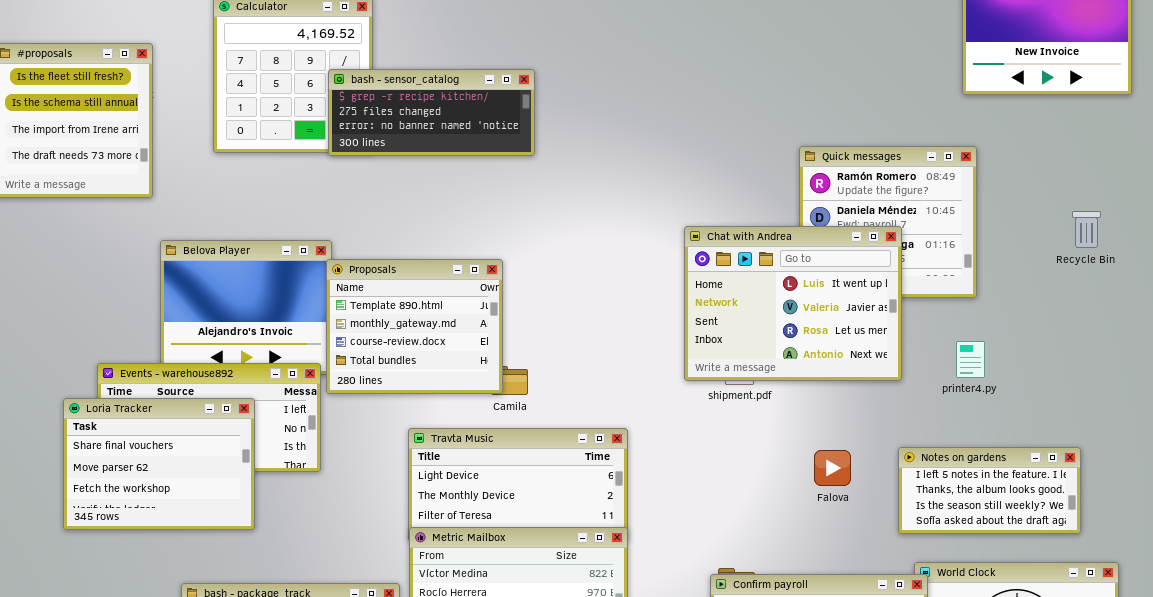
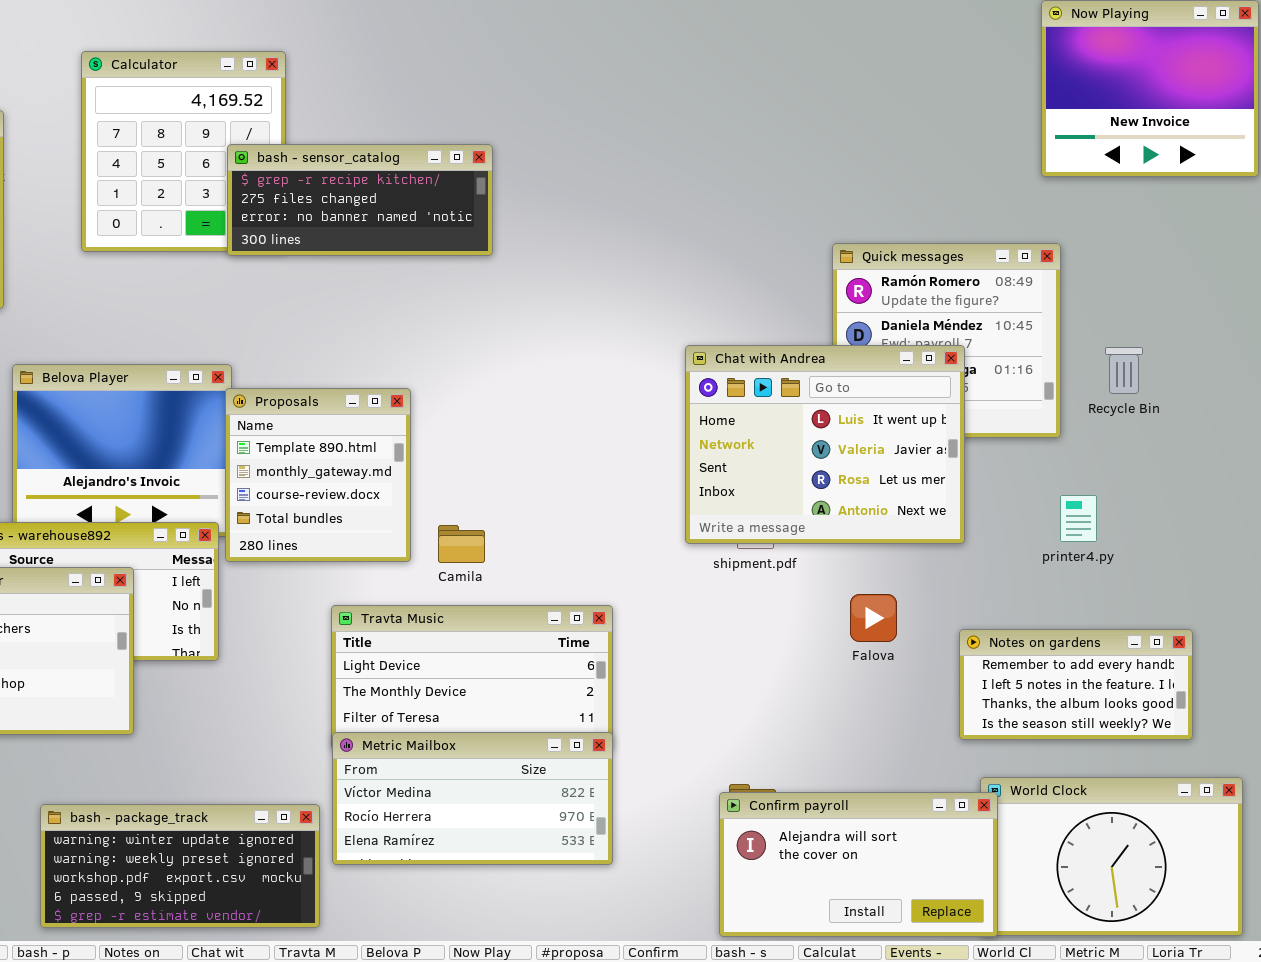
Recycle Bin: [1072,211,1101,248] -> [1105,347,1143,394], moved
Proposals: [326,259,503,394] -> [225,388,411,562], resized
printer4.py: [956,341,985,378] -> [1060,495,1097,542], moved
Notes on gardens: [898,447,1081,534] -> [959,629,1193,740], scrolled up 1 row
Falova: [814,450,851,486] -> [850,594,897,642], moved

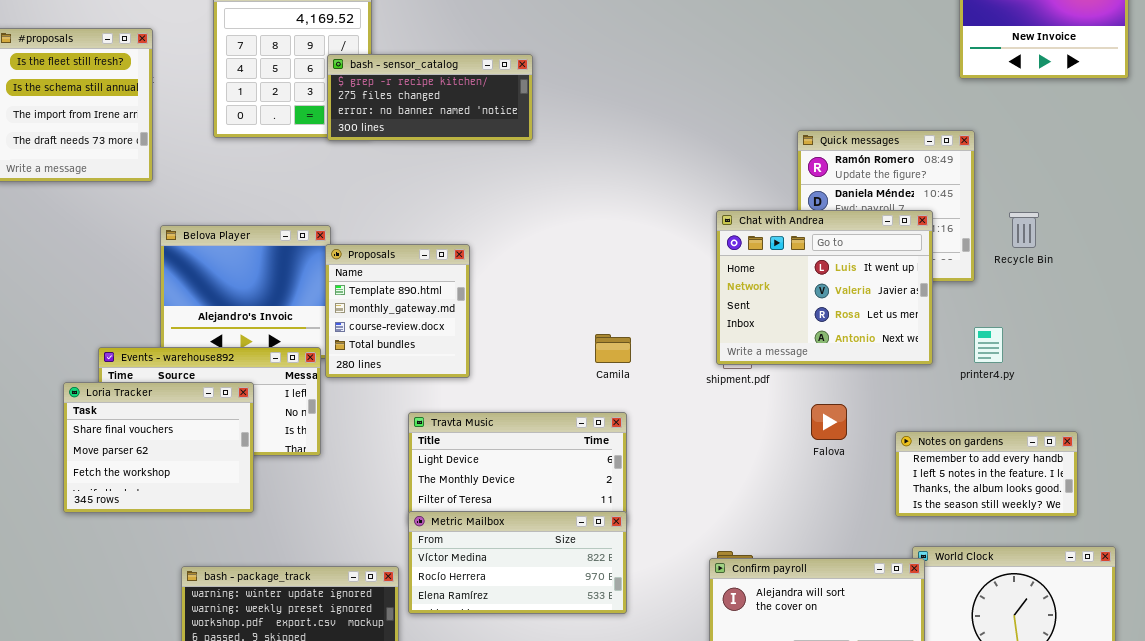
Chat with Andrea: [685,345,965,544] -> [716,210,933,365], moved
Camila: [438,525,485,563] -> [595,334,631,363], moved

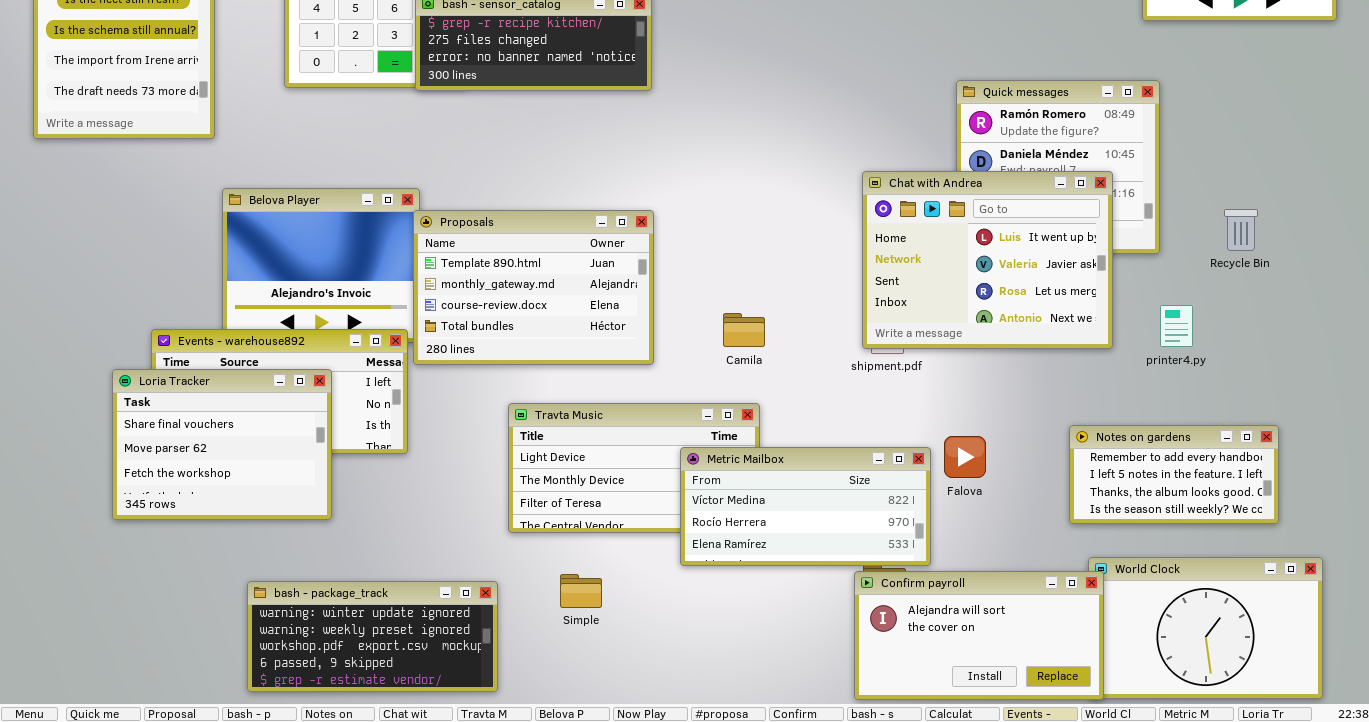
Recycle Bin: [1009,212,1039,248] -> [1224,209,1258,251], moved
Proposals: [325,244,470,378] -> [413,210,654,365], resized
Falova: [811,404,847,440] -> [944,436,986,478], moved
Metric Mailbox: [408,511,627,614] -> [680,447,931,566], moved

